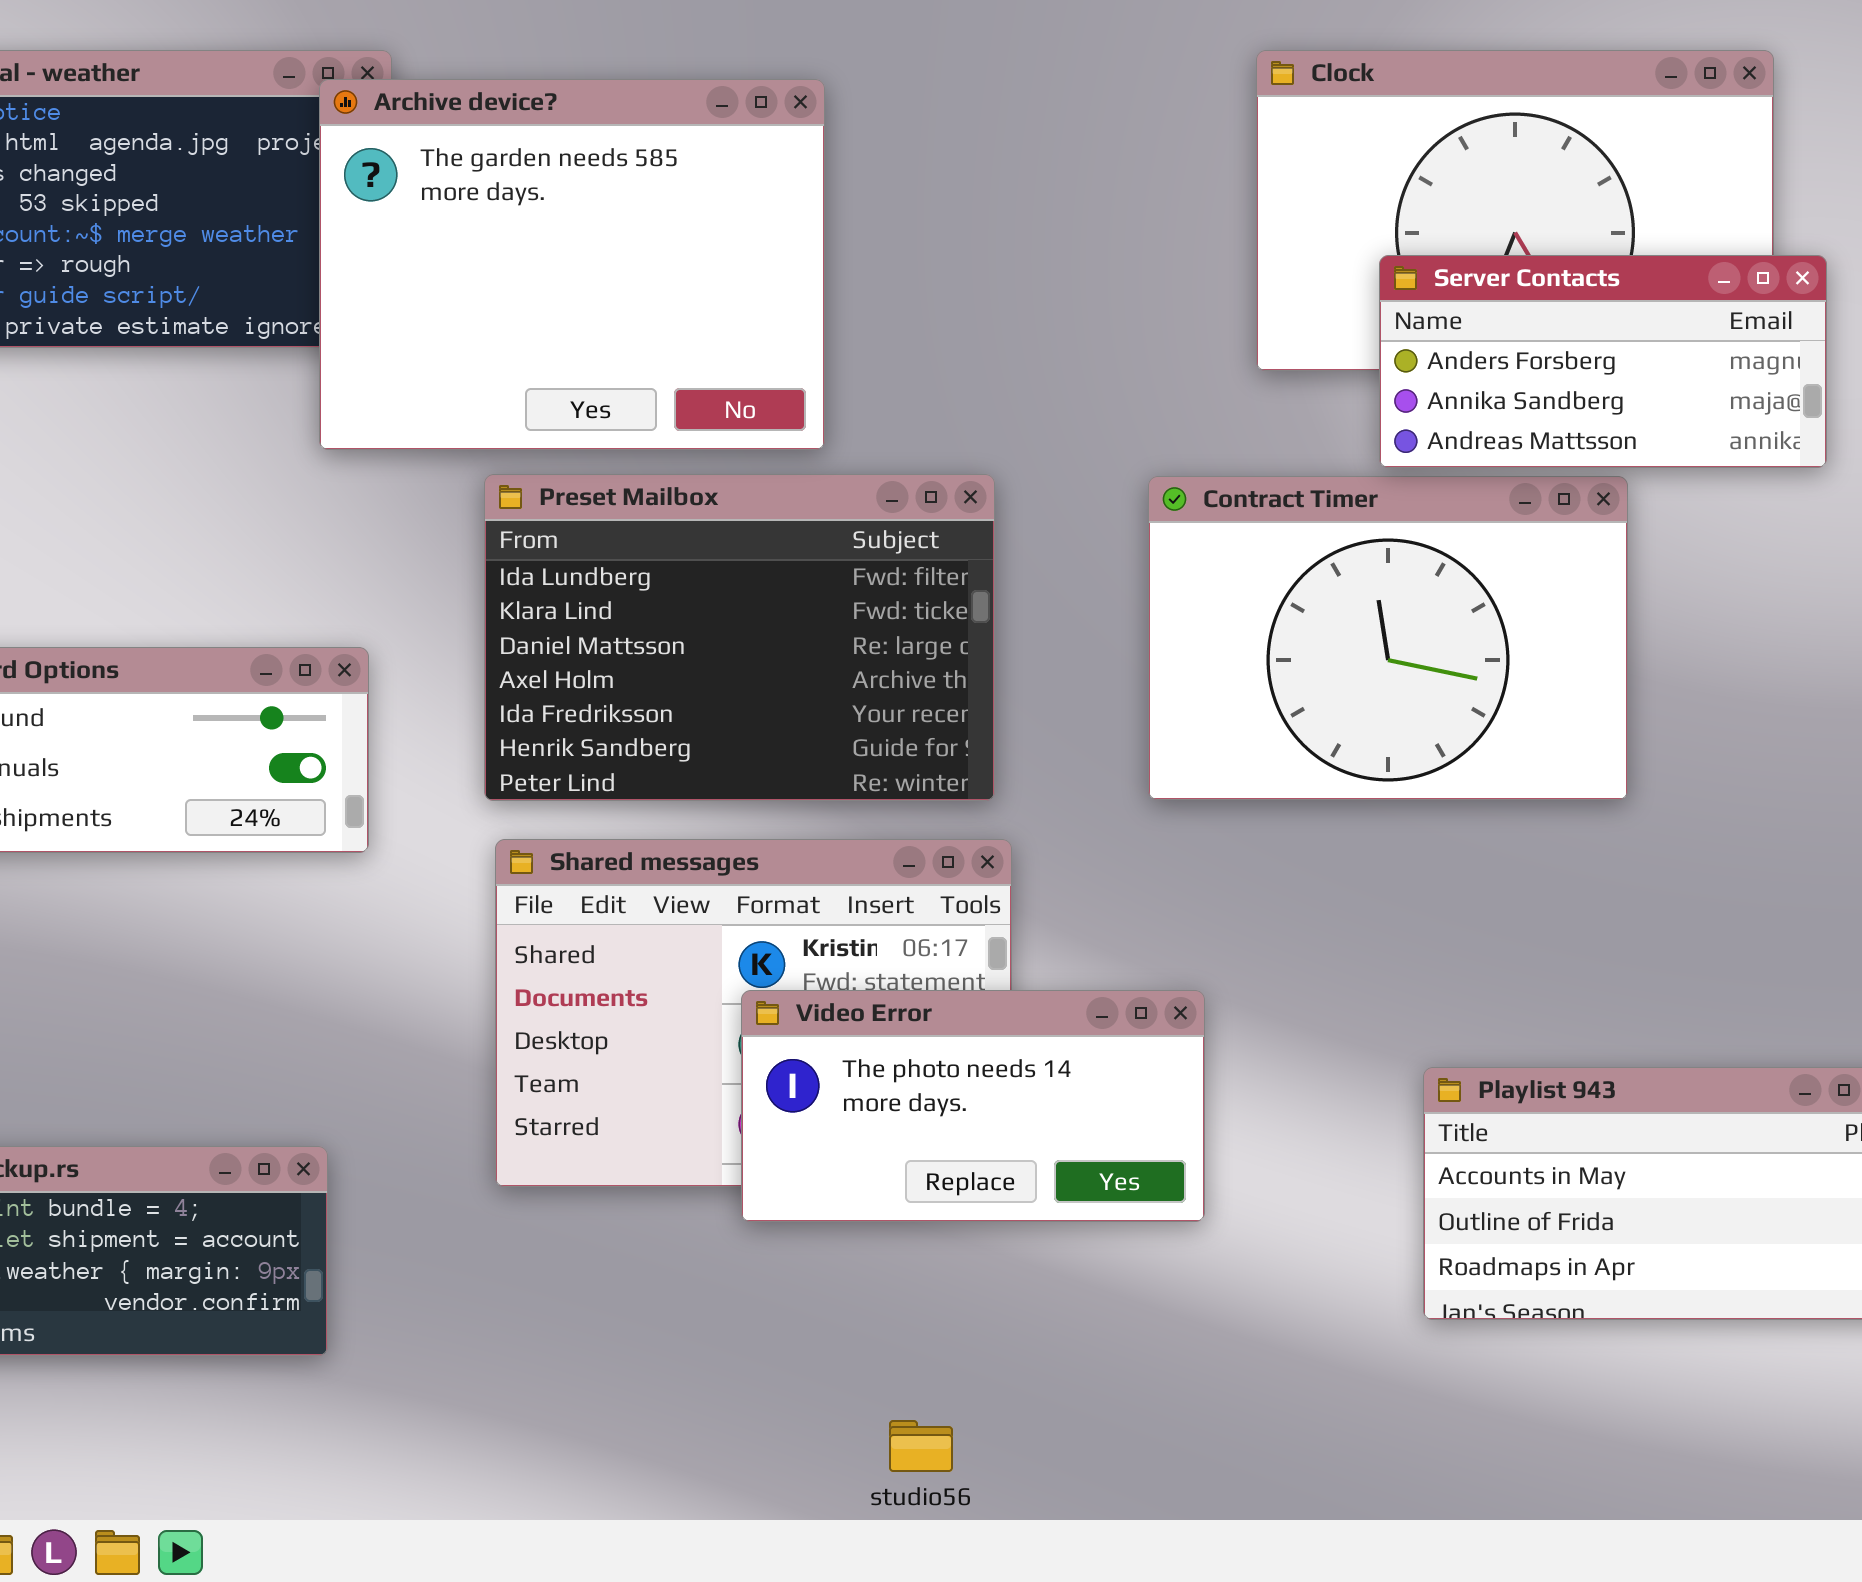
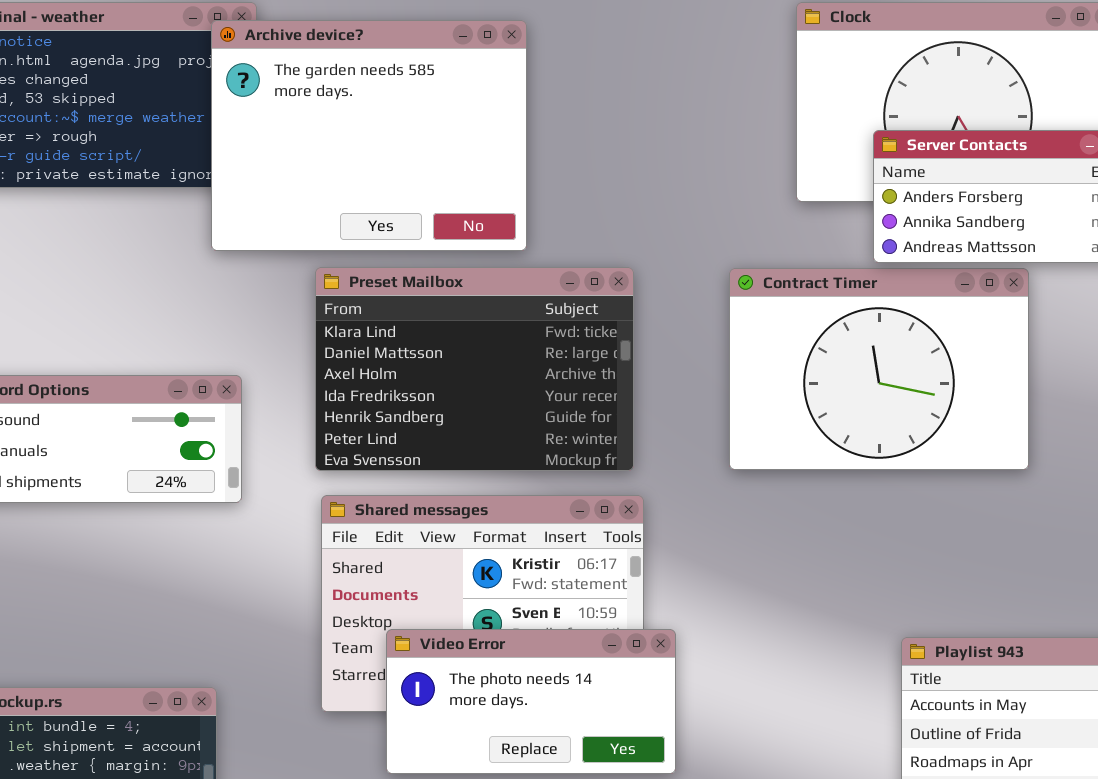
Preset Mailbox: [484,474,995,801] -> [315,267,634,471], scrolled down 1 row
Video Error: [741,990,1205,1222] -> [386,629,676,774], moved

